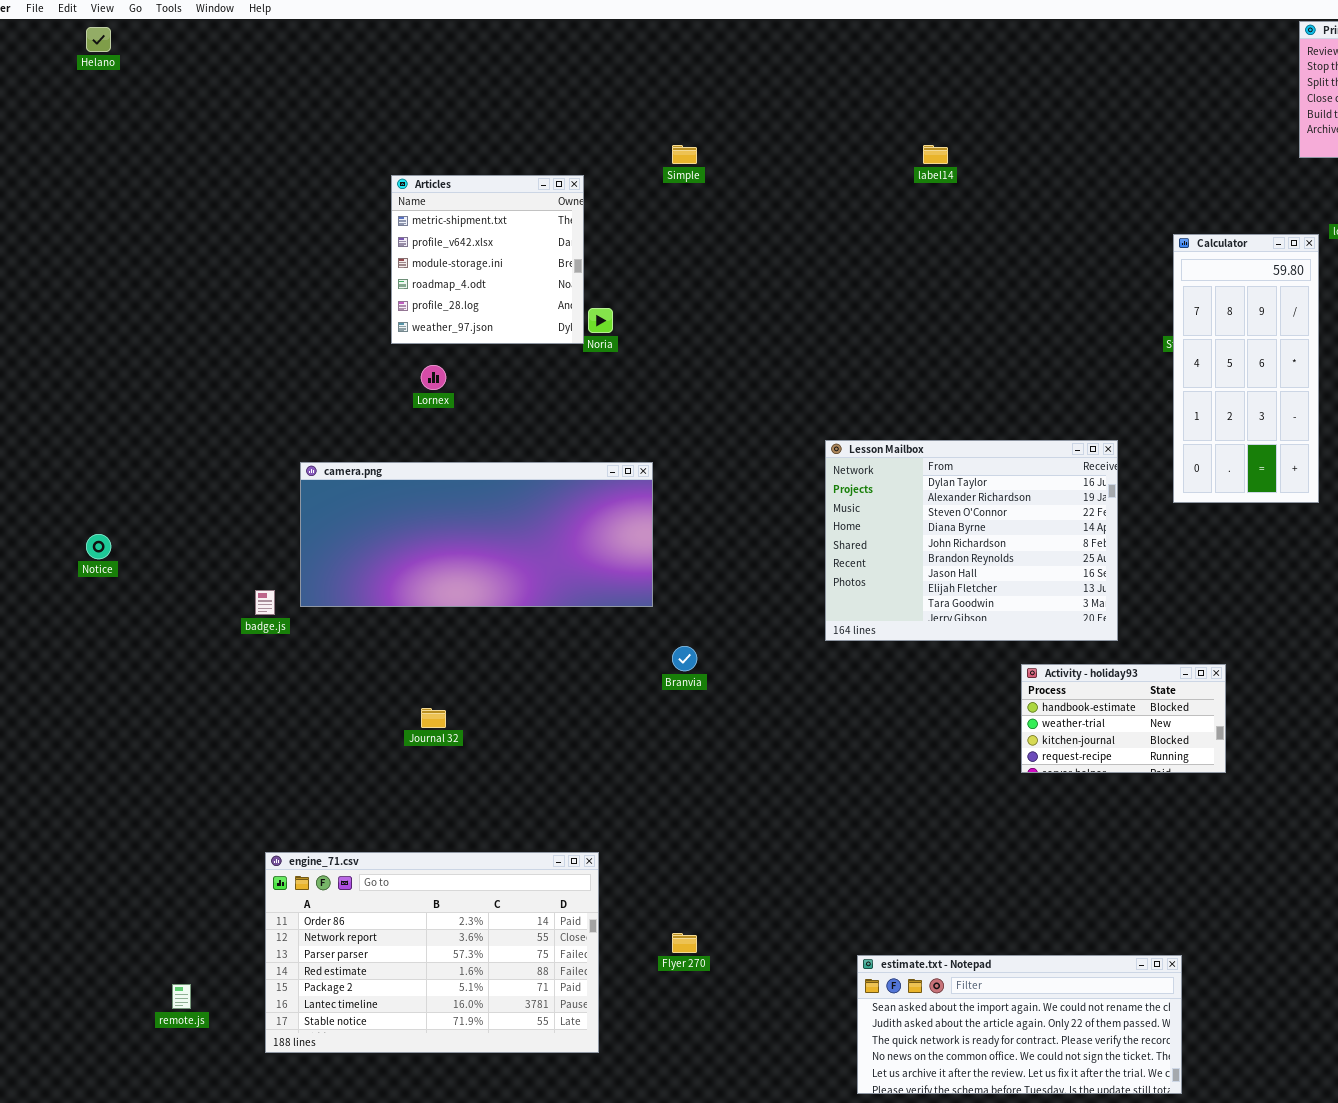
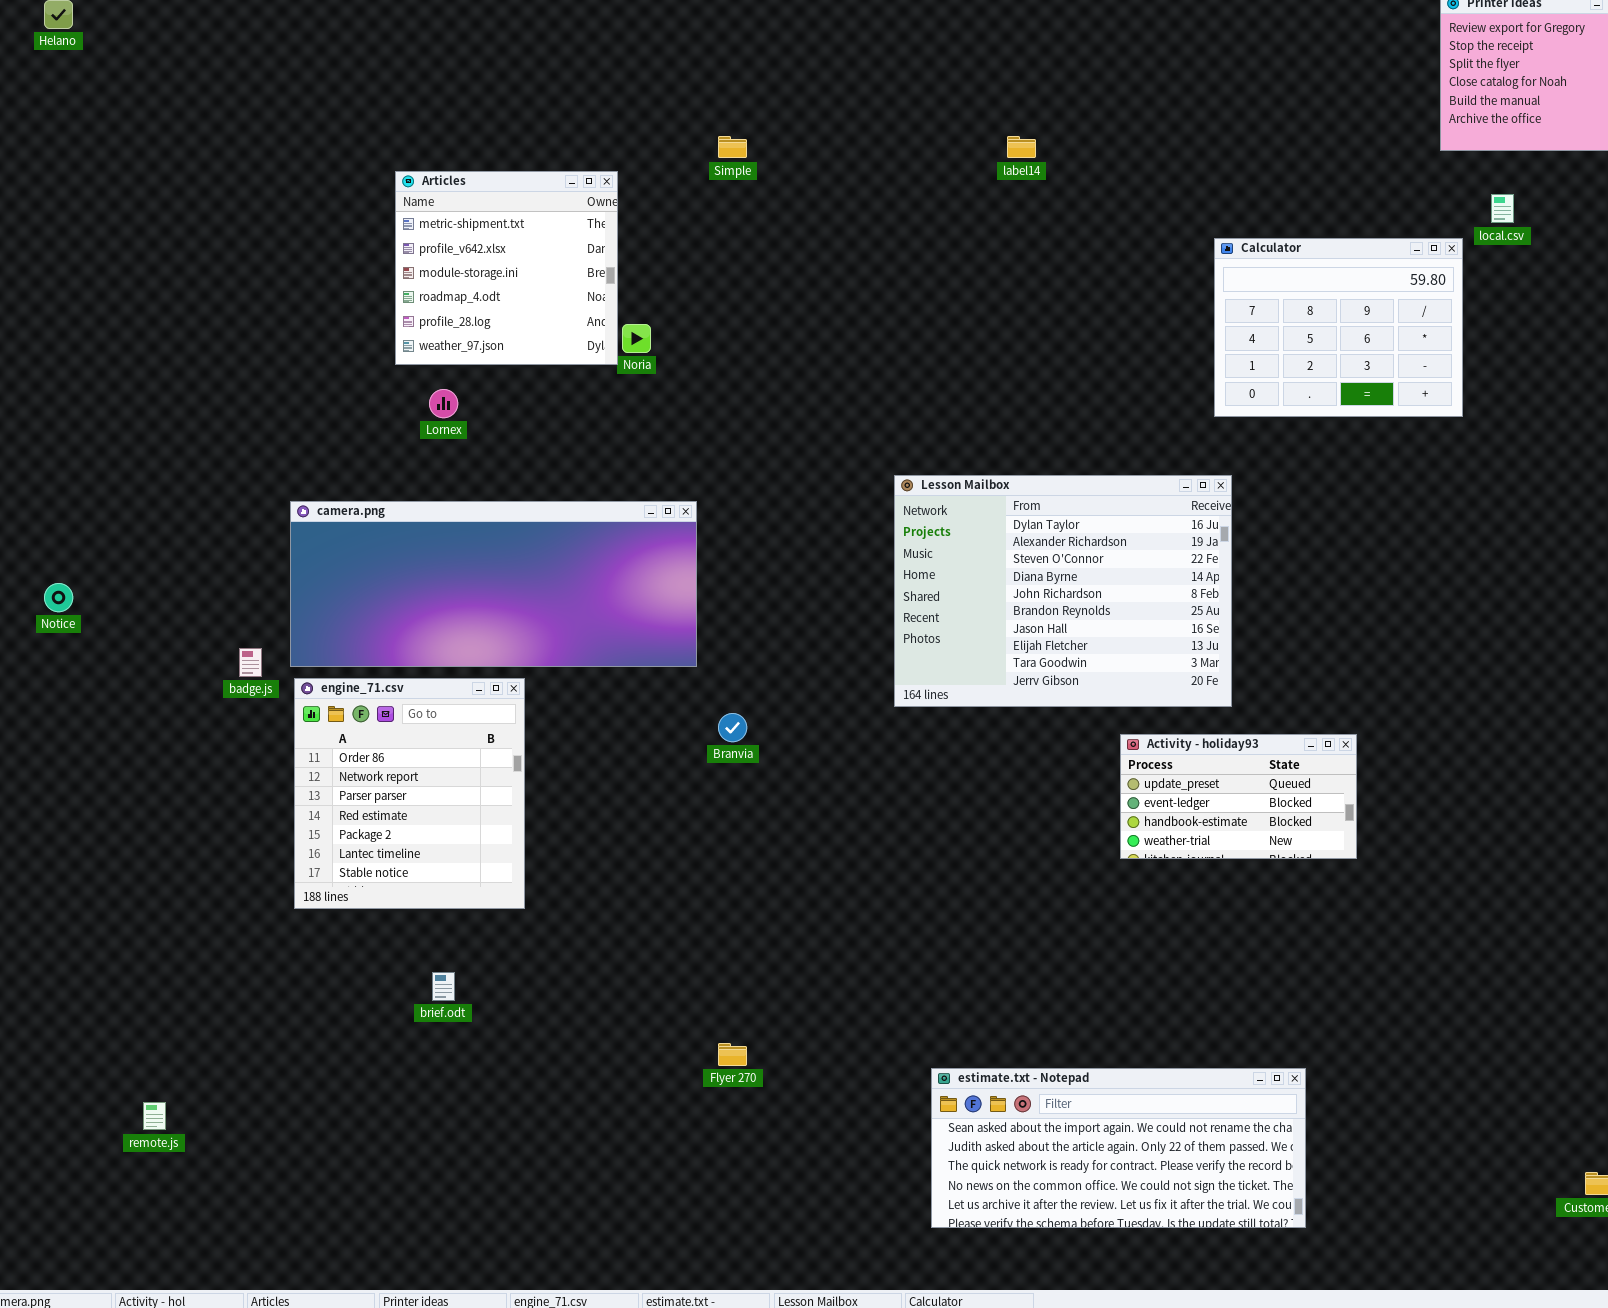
Calculator: [1173,234,1319,503] -> [1214,238,1463,417], resized
Activity - holiday93: [1021,664,1226,773] -> [1120,734,1357,859], scrolled up 2 rows
engine_71.csv: [265,852,599,1053] -> [294,678,525,909], moved, resized

